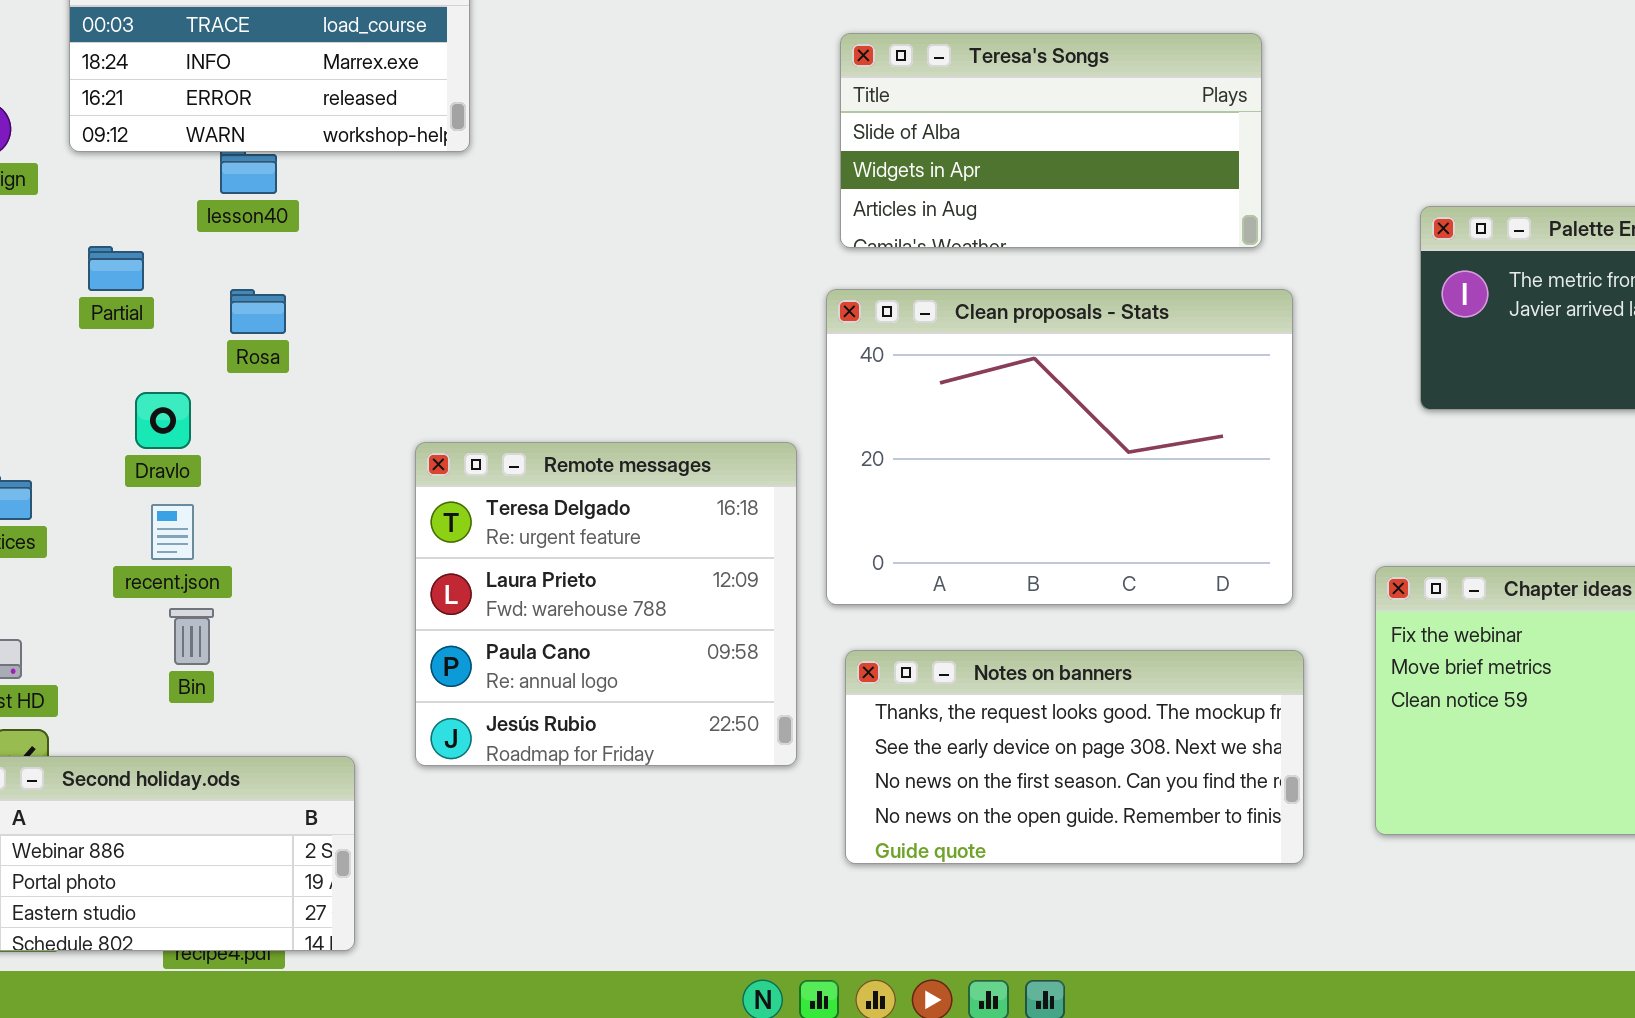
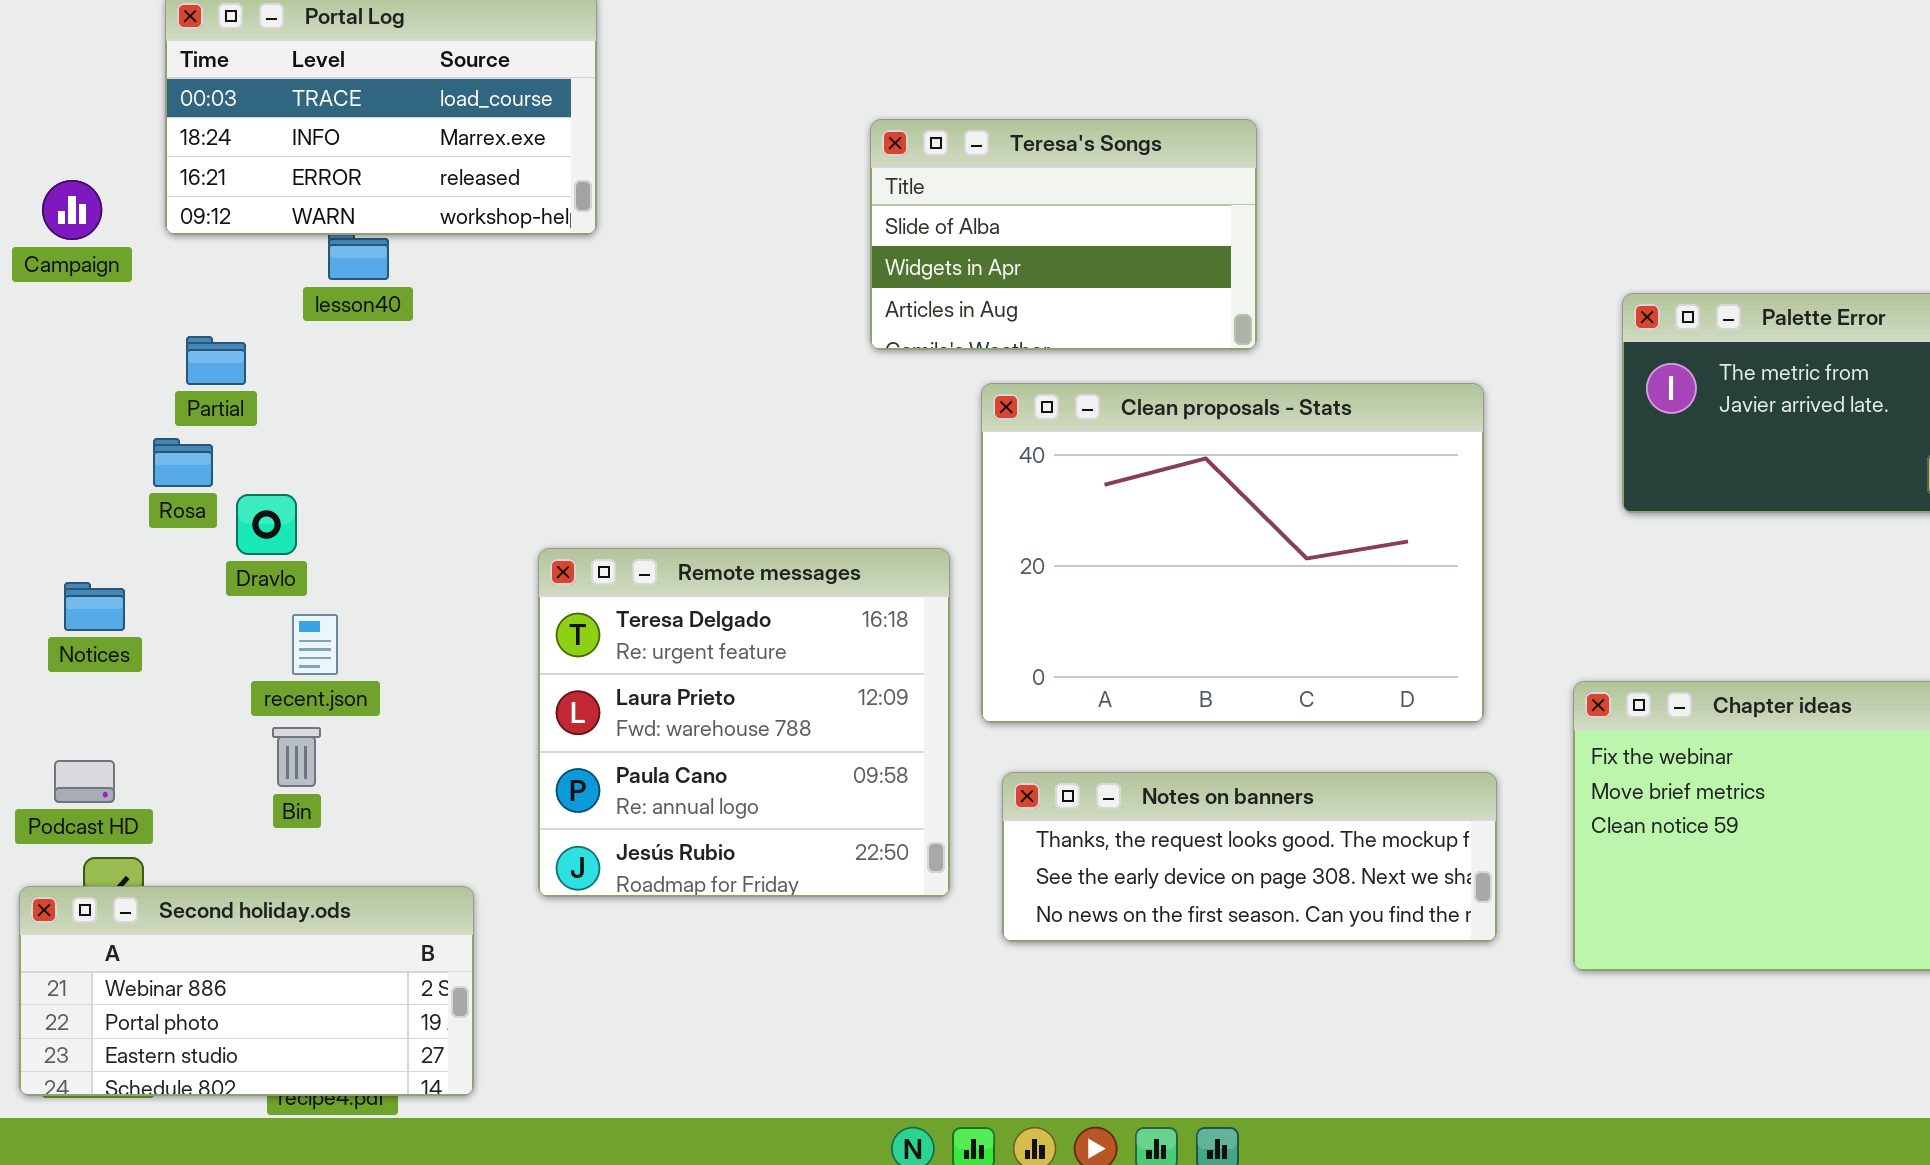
Teresa's Songs: [840,33,1262,248] -> [870,119,1257,350], moved, resized
Rosa: [230,289,286,334] -> [153,438,213,487], moved
recent.json: [151,504,194,560] -> [292,614,338,675], moved
Notes on banners: [845,650,1304,864] -> [1002,772,1497,942], resized

